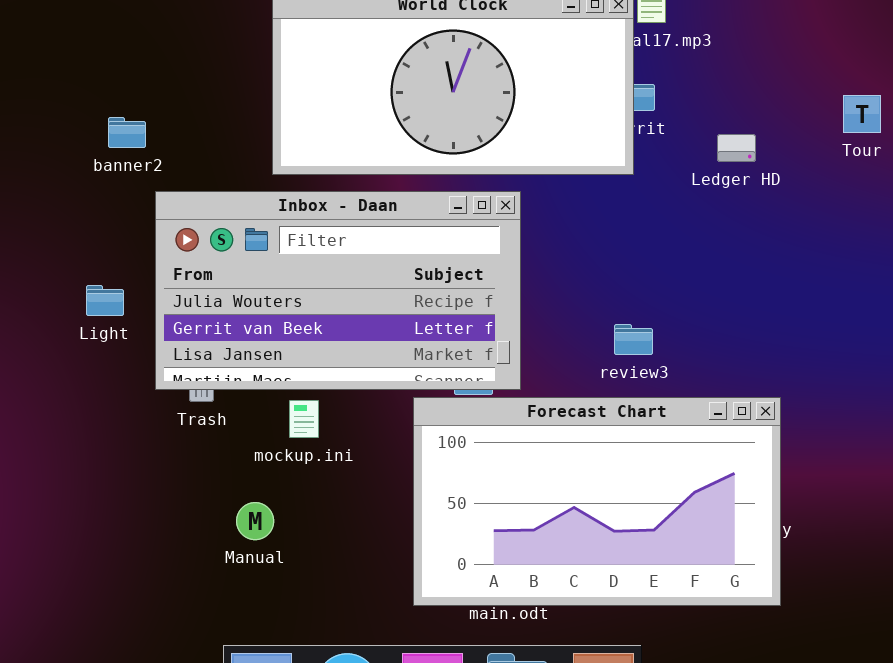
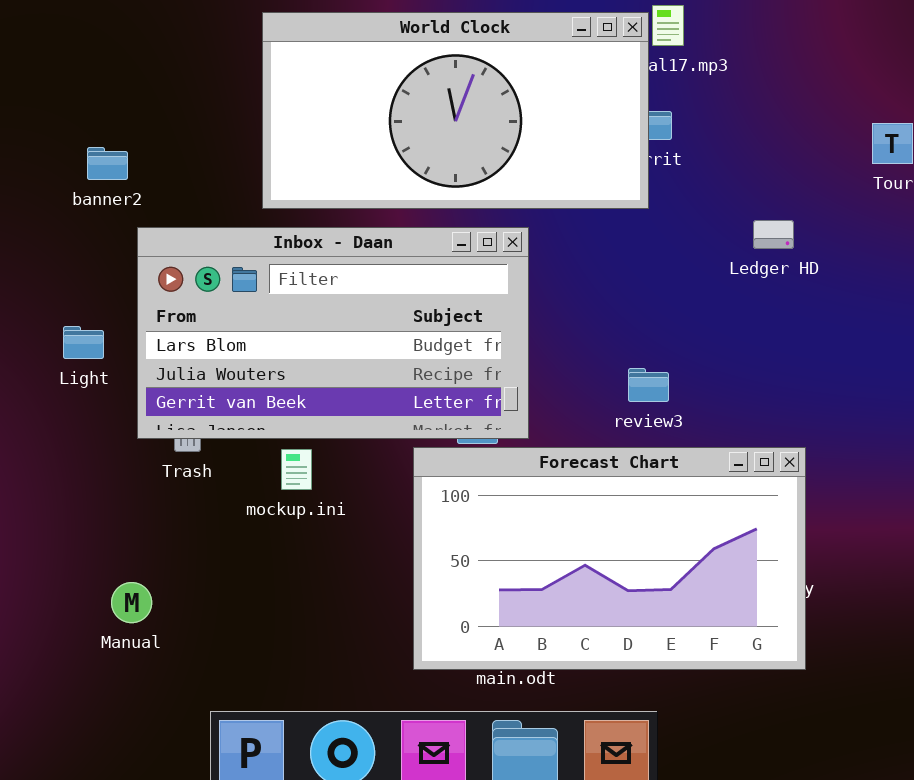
Ledger HD: [717,134,756,162] -> [753,220,794,249], moved
Inbox - Daan: [155,191,521,390] -> [137,227,529,439], scrolled up 1 row
Manual: [236,502,274,540] -> [111,582,152,623], moved

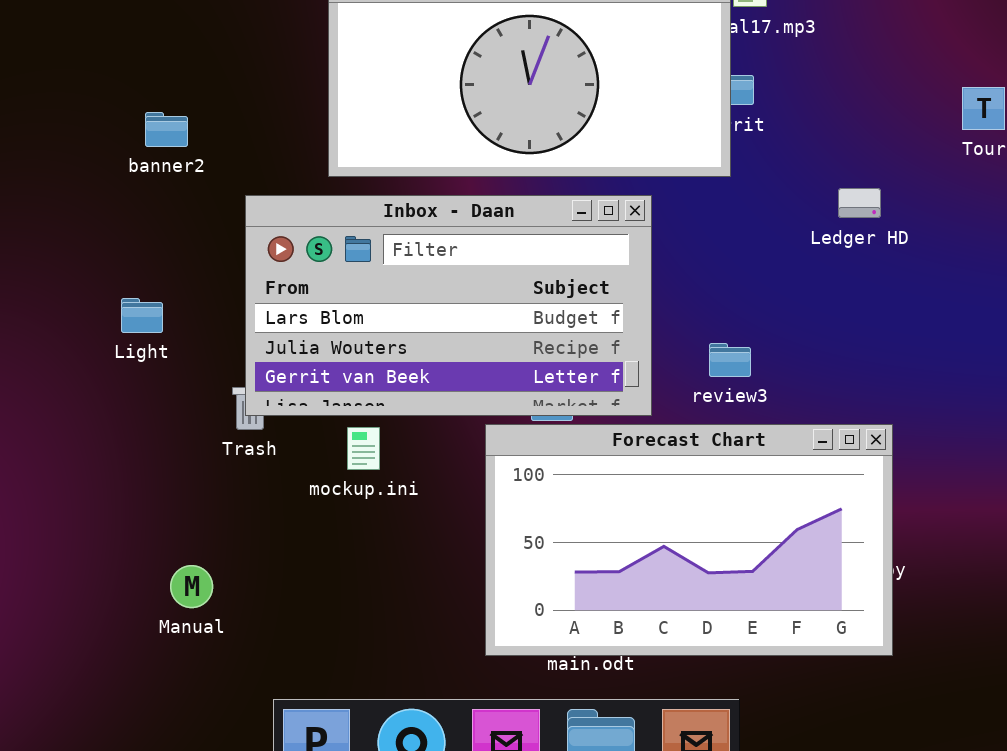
Inbox - Daan: [137,227,529,439] -> [245,195,652,416], moved

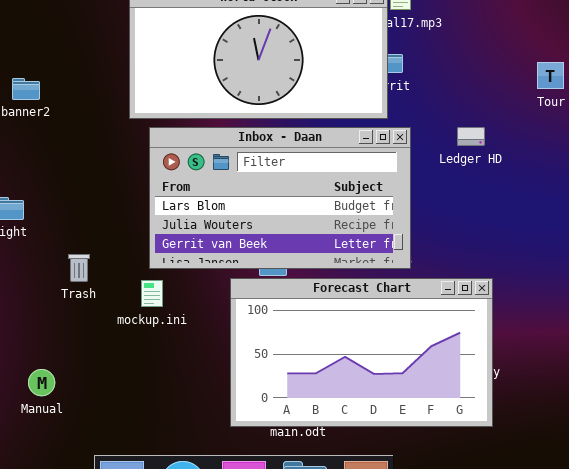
Inbox - Daan: [245,195,652,416] -> [149,127,411,269], moved

